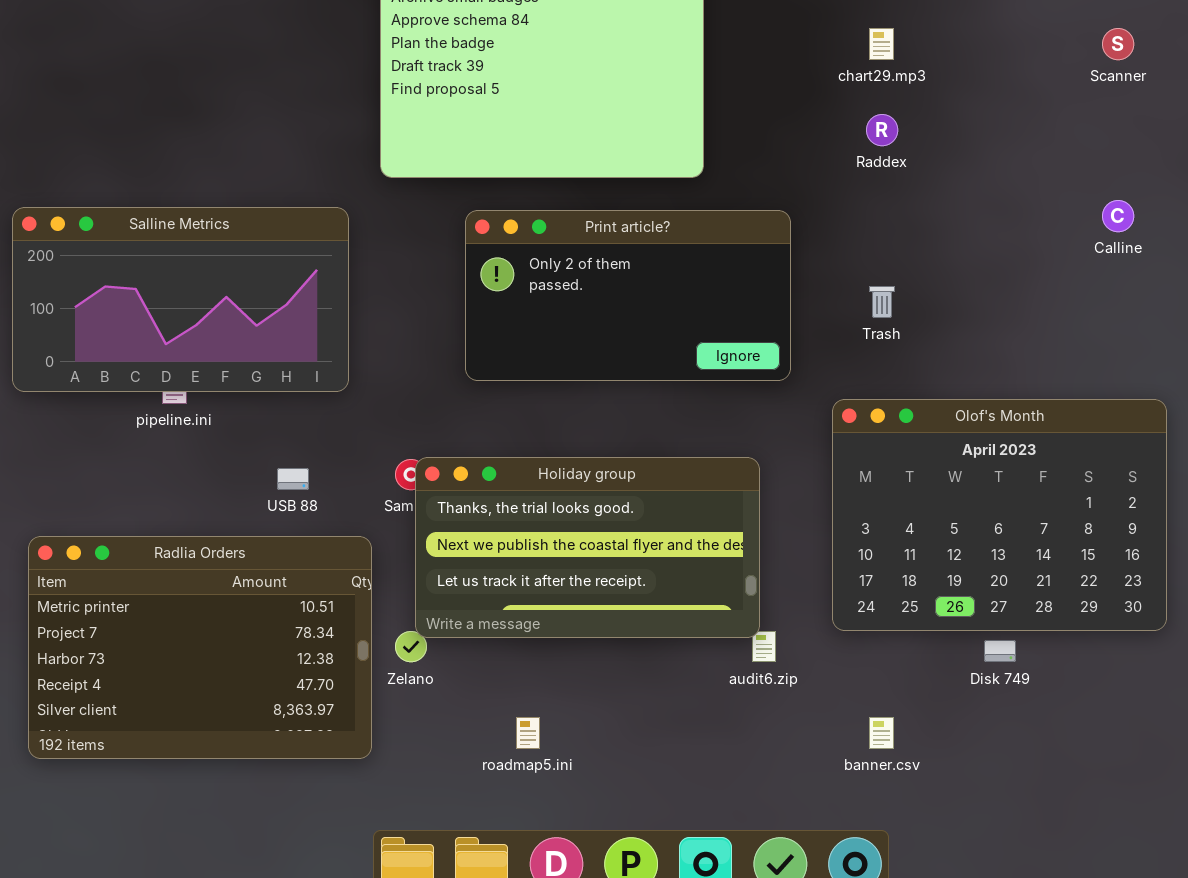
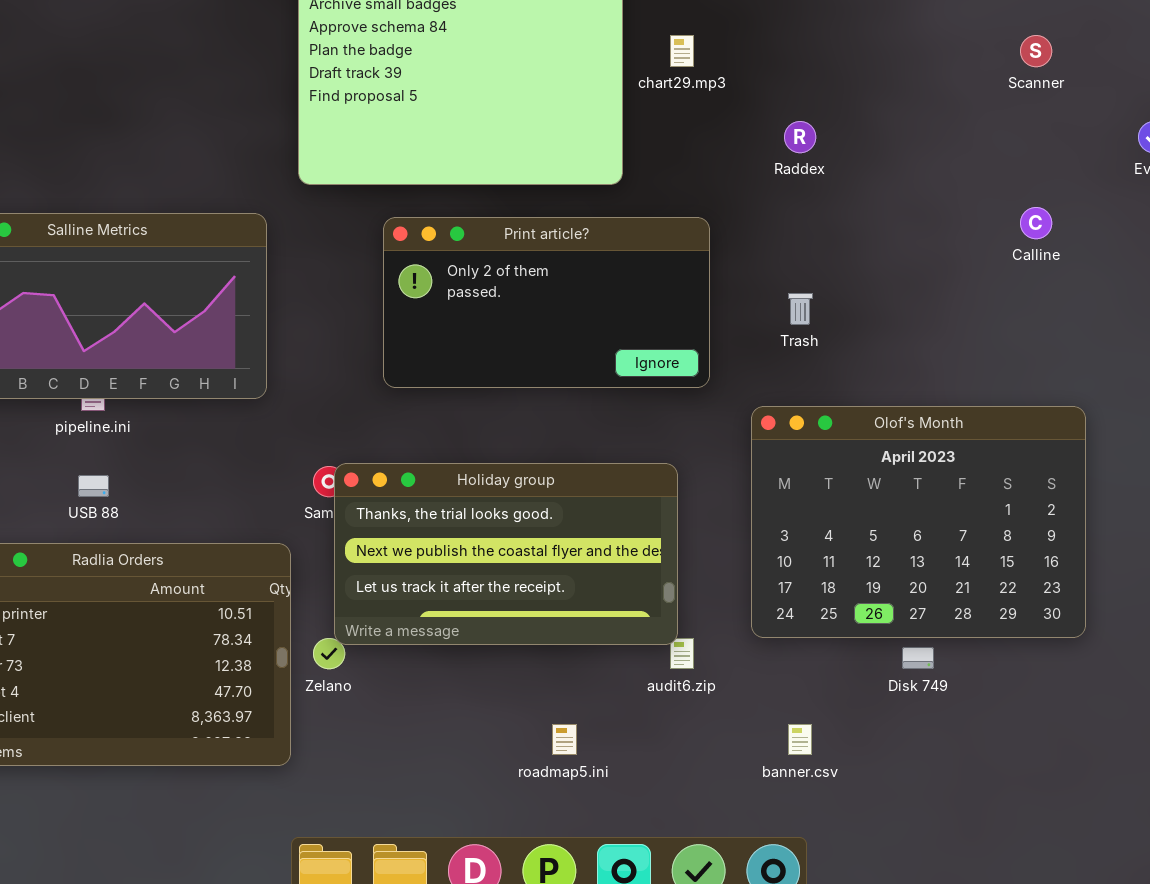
chart29.mp3: [869,28,894,60] -> [670,35,694,67], moved
USB 88: [277,468,309,490] -> [78,475,109,497], moved
roadmap5.ini: [516,717,540,749] -> [552,724,577,755], moved

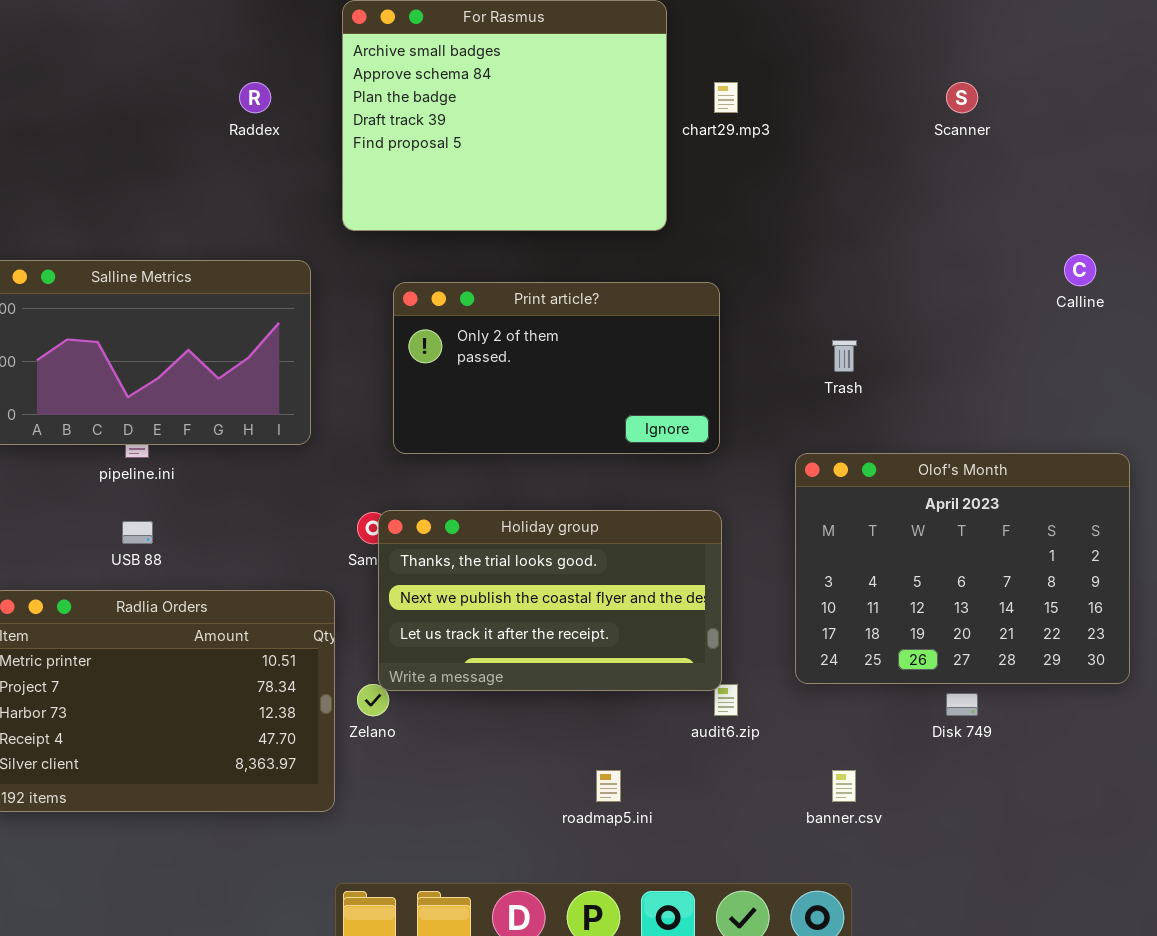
Scanner: [1020,35,1052,67] -> [946,82,978,113], moved
Raddex: [784,121,816,153] -> [239,82,271,113], moved
Print article?: [383,217,710,388] -> [393,282,720,454], moved

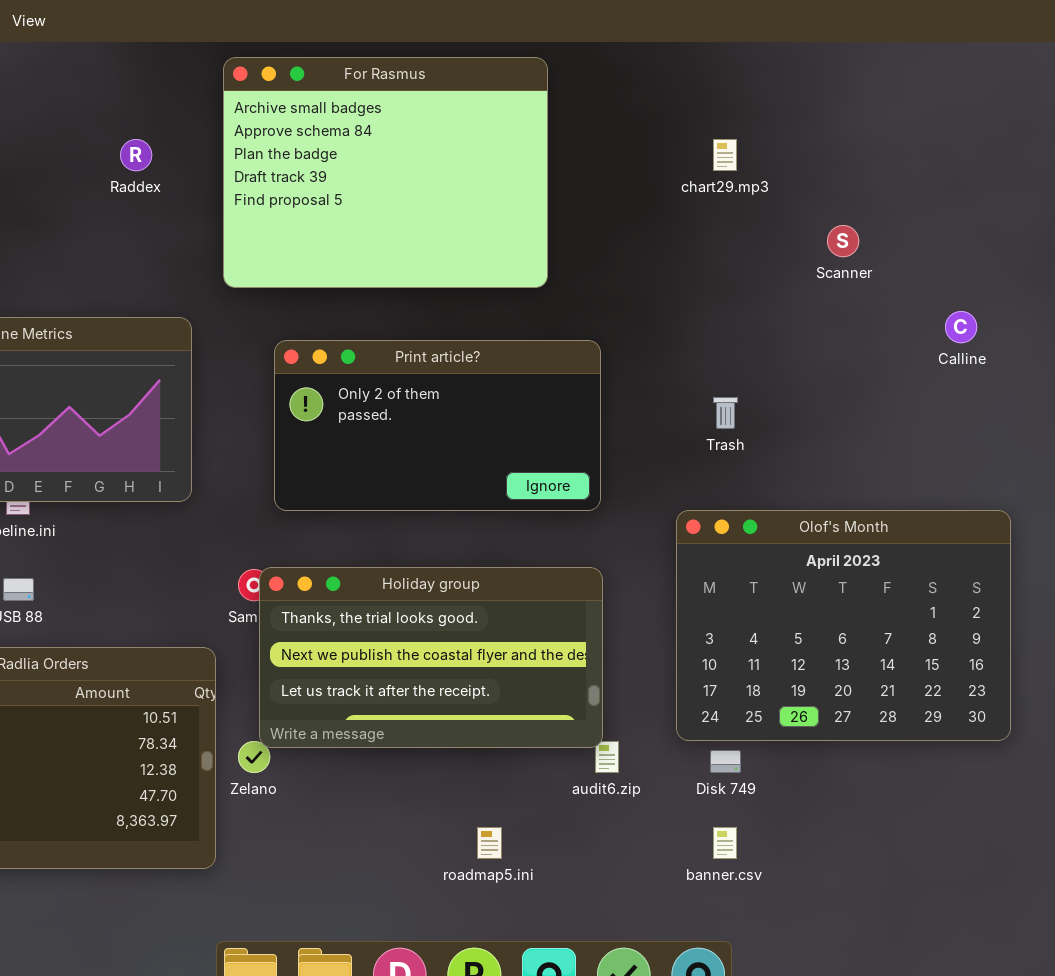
chart29.mp3: [714,82,738,113] -> [713,139,737,171], moved
Scanner: [946,82,978,113] -> [827,225,859,257], moved
Disk 749: [946,693,978,716] -> [710,750,741,773], moved

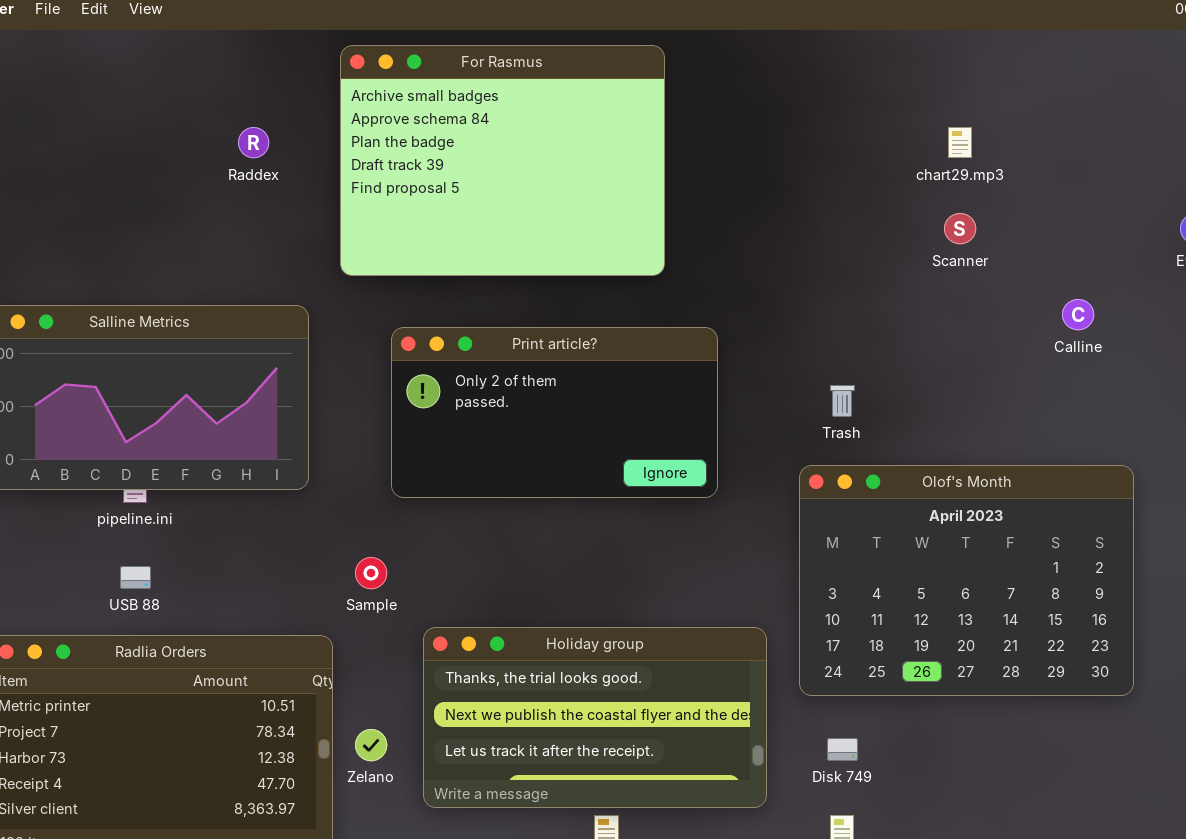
chart29.mp3: [713,139,737,171] -> [948,127,972,158], moved
Olof's Month: [676,510,1011,741] -> [799,465,1134,696], moved
Holiday group: [259,567,603,748] -> [423,627,767,808], moved

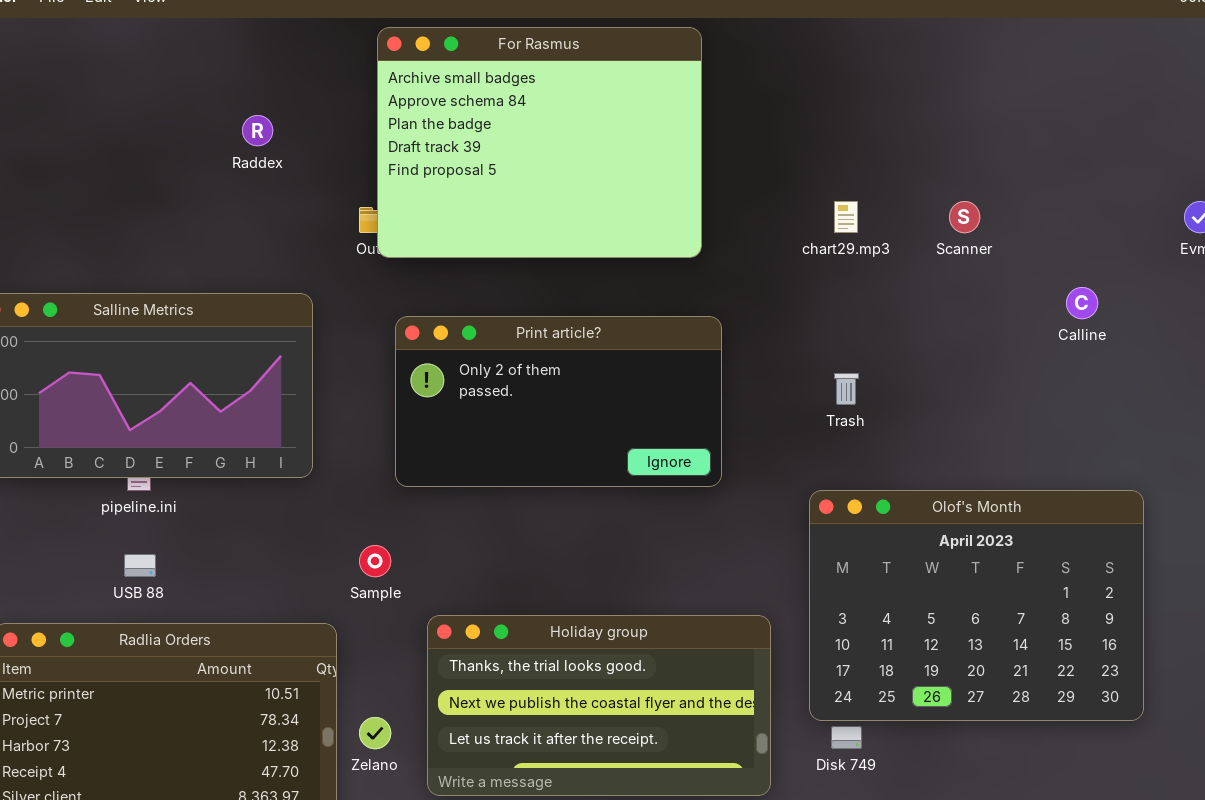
For Rasmus: [340,45,665,276] -> [377,27,702,258], moved
chart29.mp3: [948,127,972,158] -> [834,201,858,233], moved
Olof's Month: [799,465,1134,696] -> [809,490,1144,721], moved

